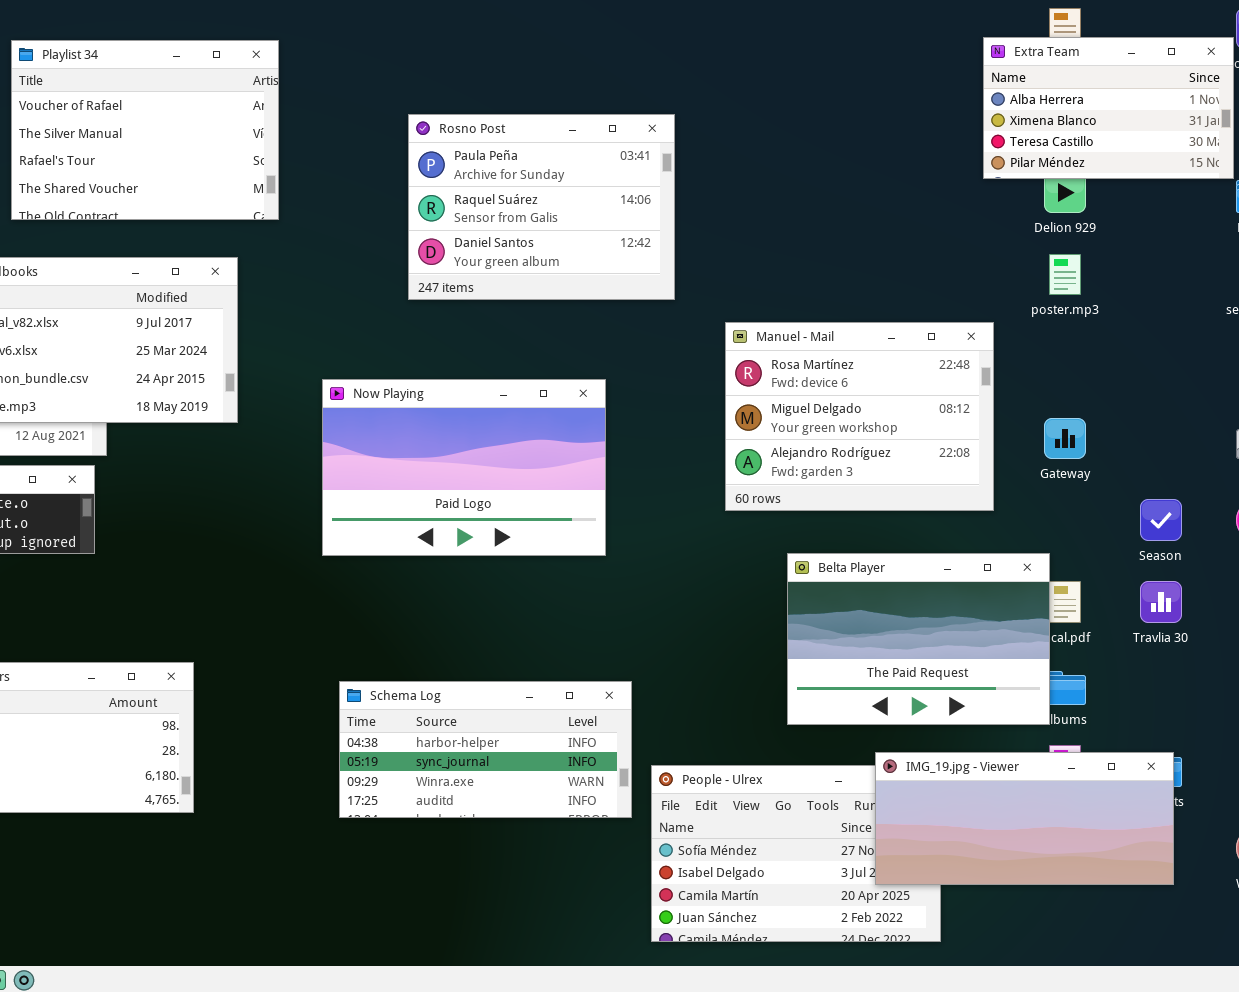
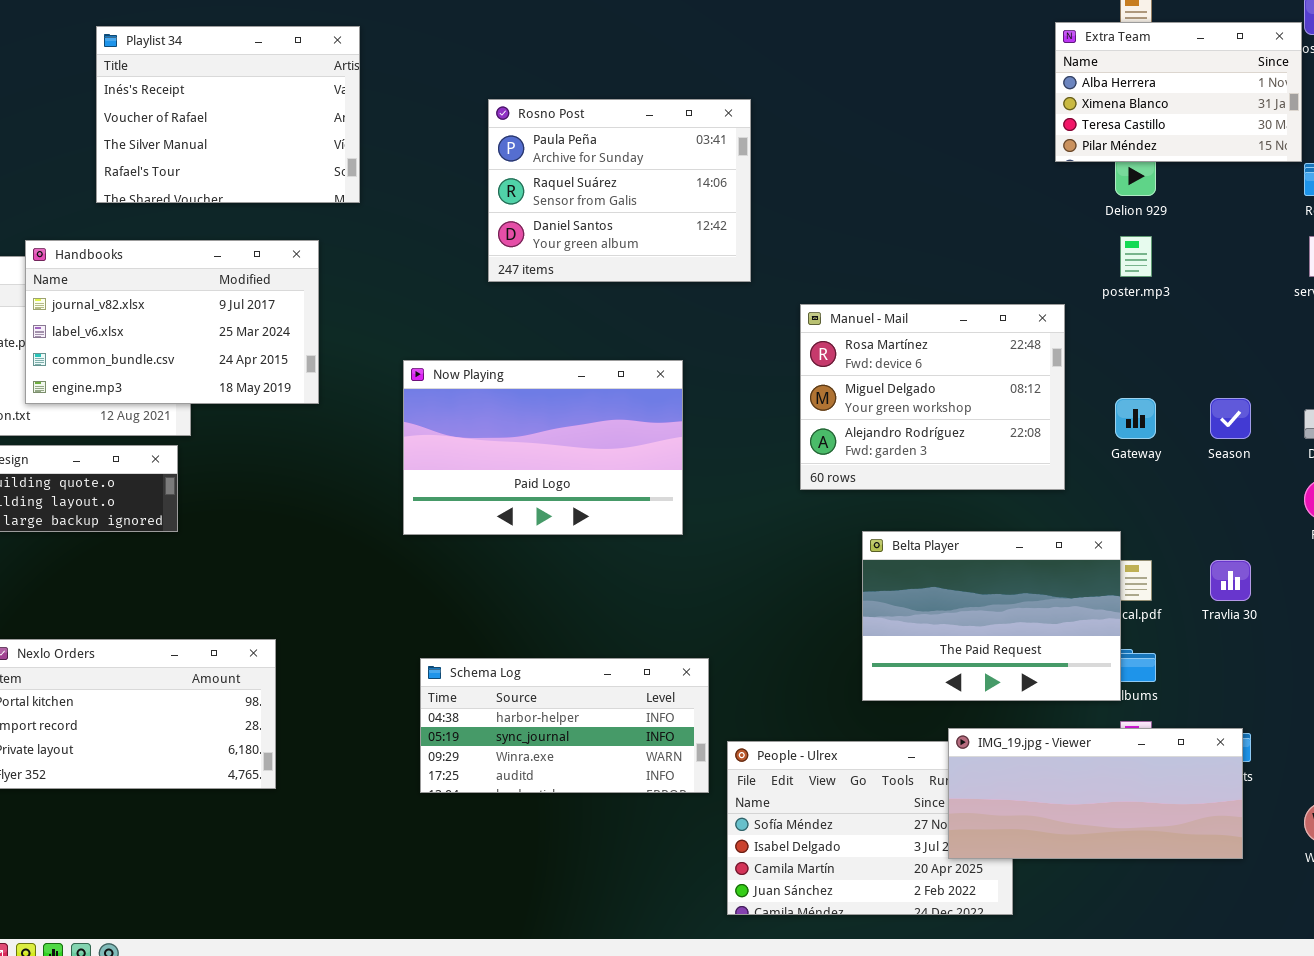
Playlist 34: [11,40,279,220] -> [96,26,360,203], scrolled up 1 row
Season: [1140,499,1182,541] -> [1210,398,1251,439], moved

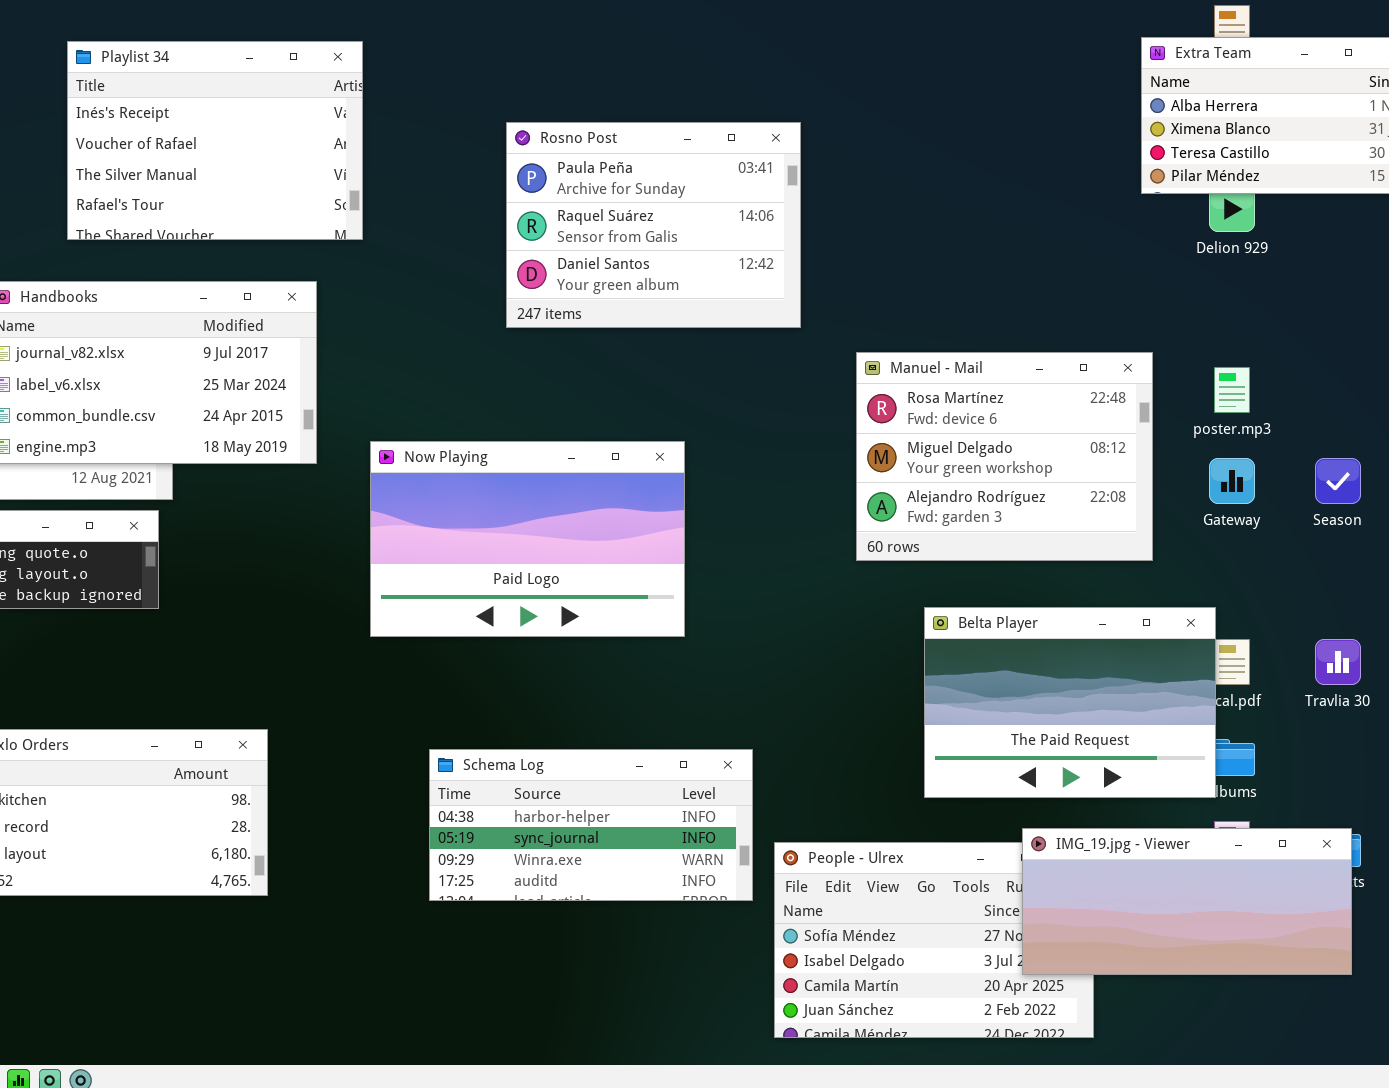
poster.mp3: [1120,236,1152,277] -> [1214,367,1250,413], moved
Now Playing: [403,360,683,535] -> [370,441,685,637], moved

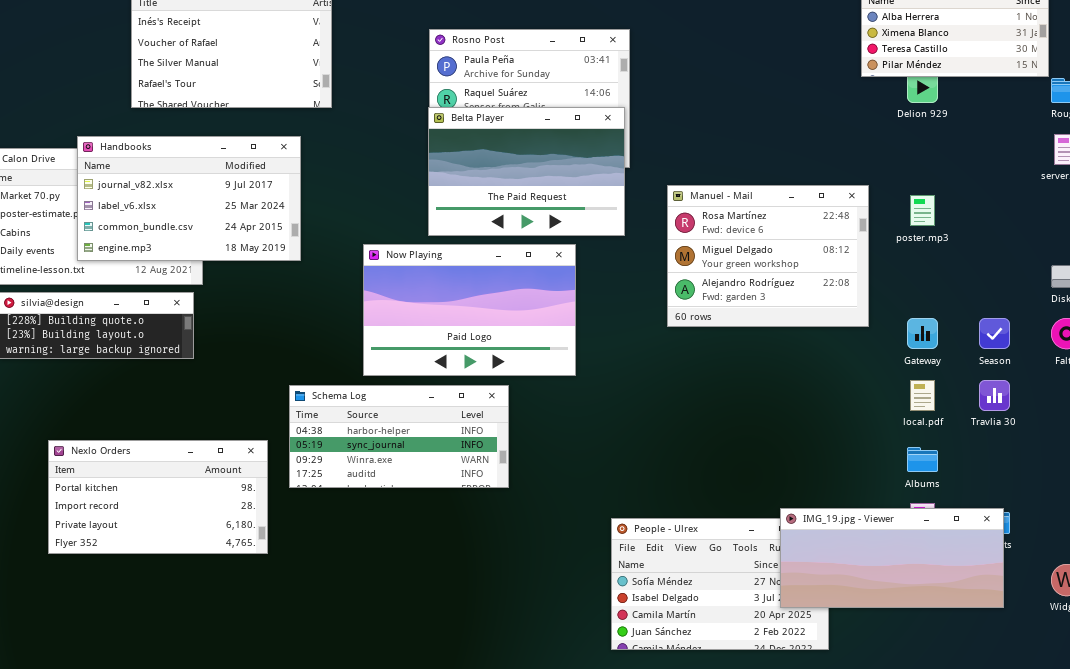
Now Playing: [370,441,685,637] -> [363,244,576,376], moved
Gateway: [1209,458,1255,504] -> [907,318,938,349], moved
Season: [1315,458,1361,504] -> [979,318,1010,349], moved
Belta Player: [924,607,1216,798] -> [428,107,625,236], moved
Schema Log: [429,749,753,901] -> [289,385,509,488], moved

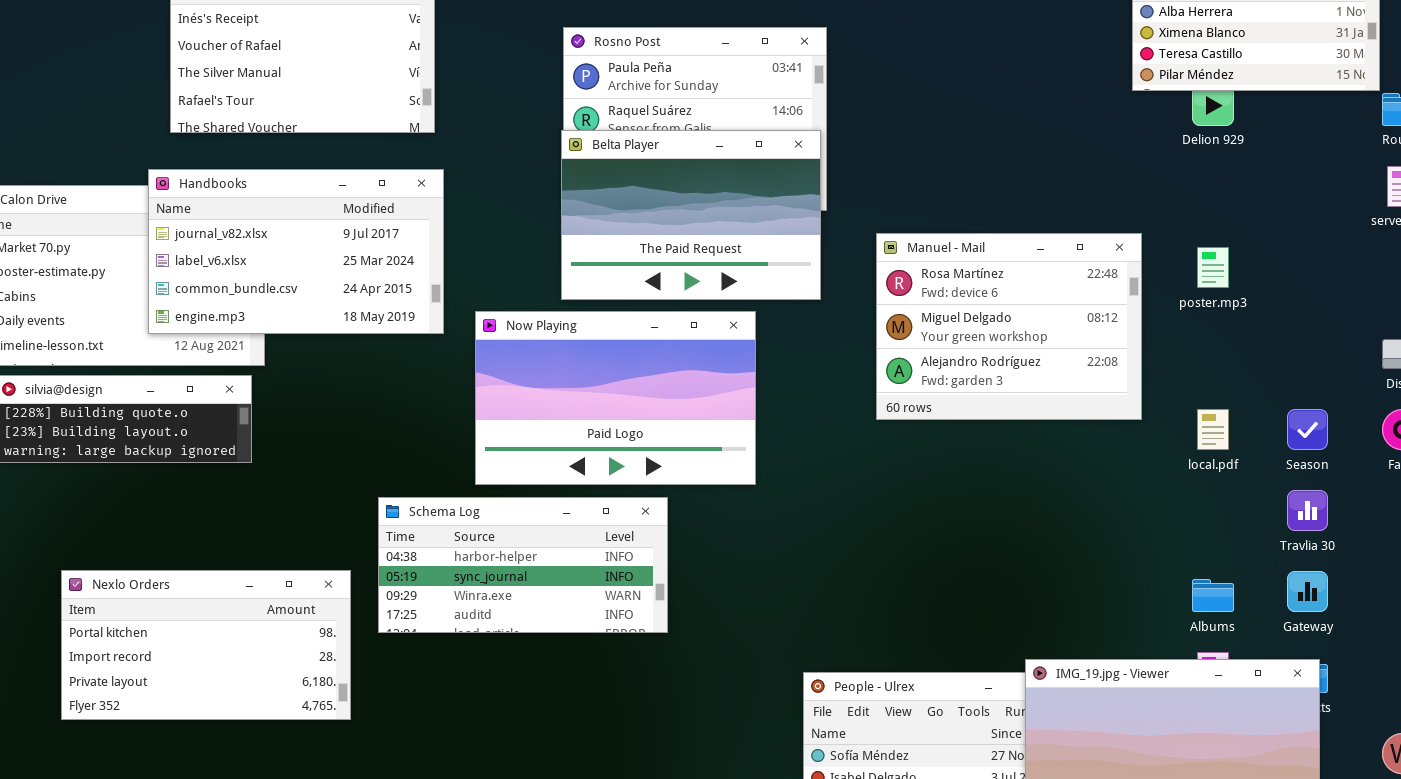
Handbooks: [77,136,301,261] -> [148,169,444,334], moved
Gateway: [907,318,938,349] -> [1287,571,1328,612], moved
local.pdf: [910,380,935,411] -> [1197,409,1229,450], moved

